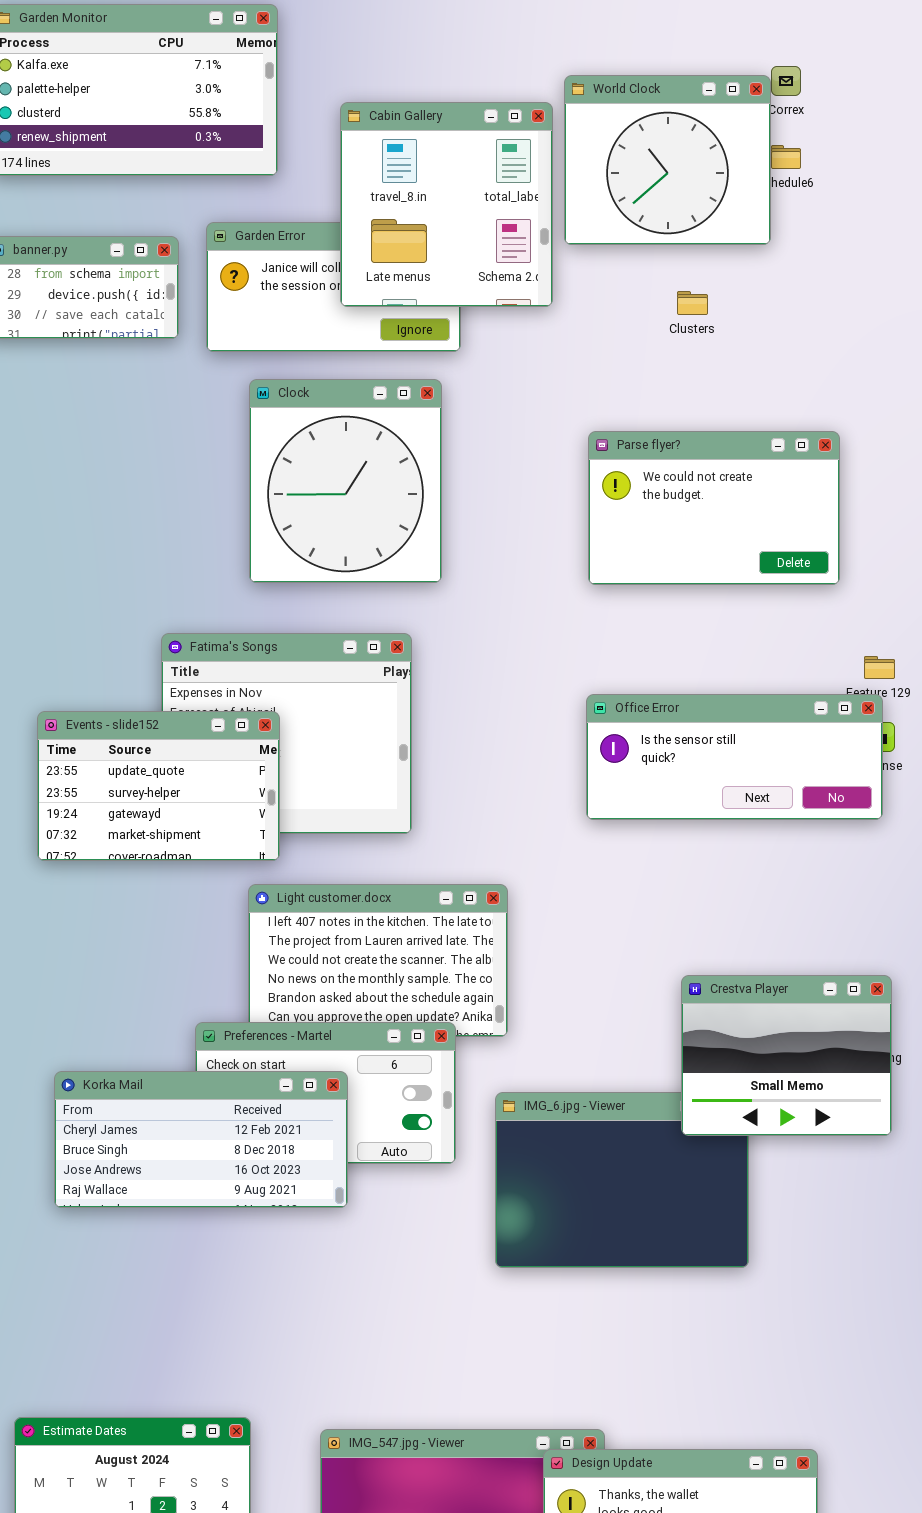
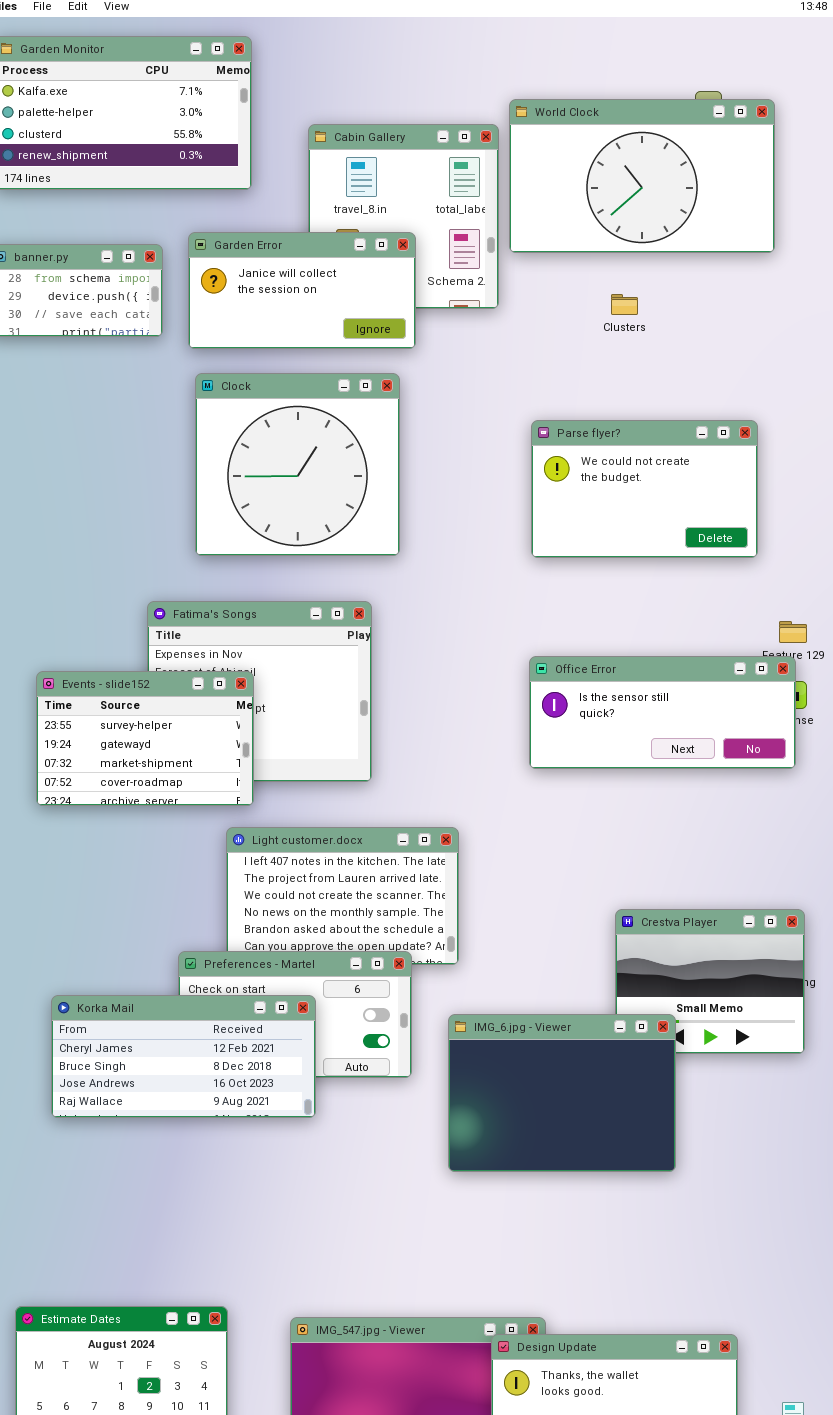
World Clock: [564,75,771,245] -> [509,99,775,253], resized
Garden Error: [206,222,461,352] -> [188,232,416,349], raised
Clock: [249,379,442,583] -> [195,373,400,556], resized
Events - slide152: [37,711,280,861] -> [36,671,254,806], scrolled down 1 row
IMG_6.jpg - Viewer: [495,1092,749,1268] -> [448,1014,676,1172], raised

